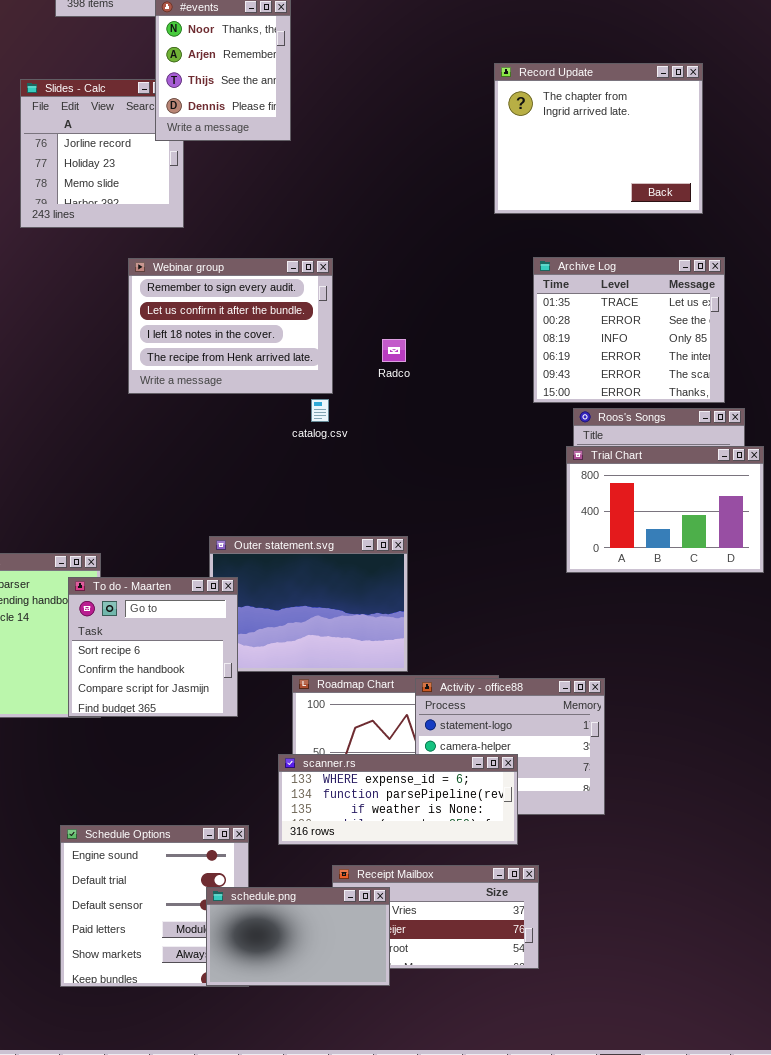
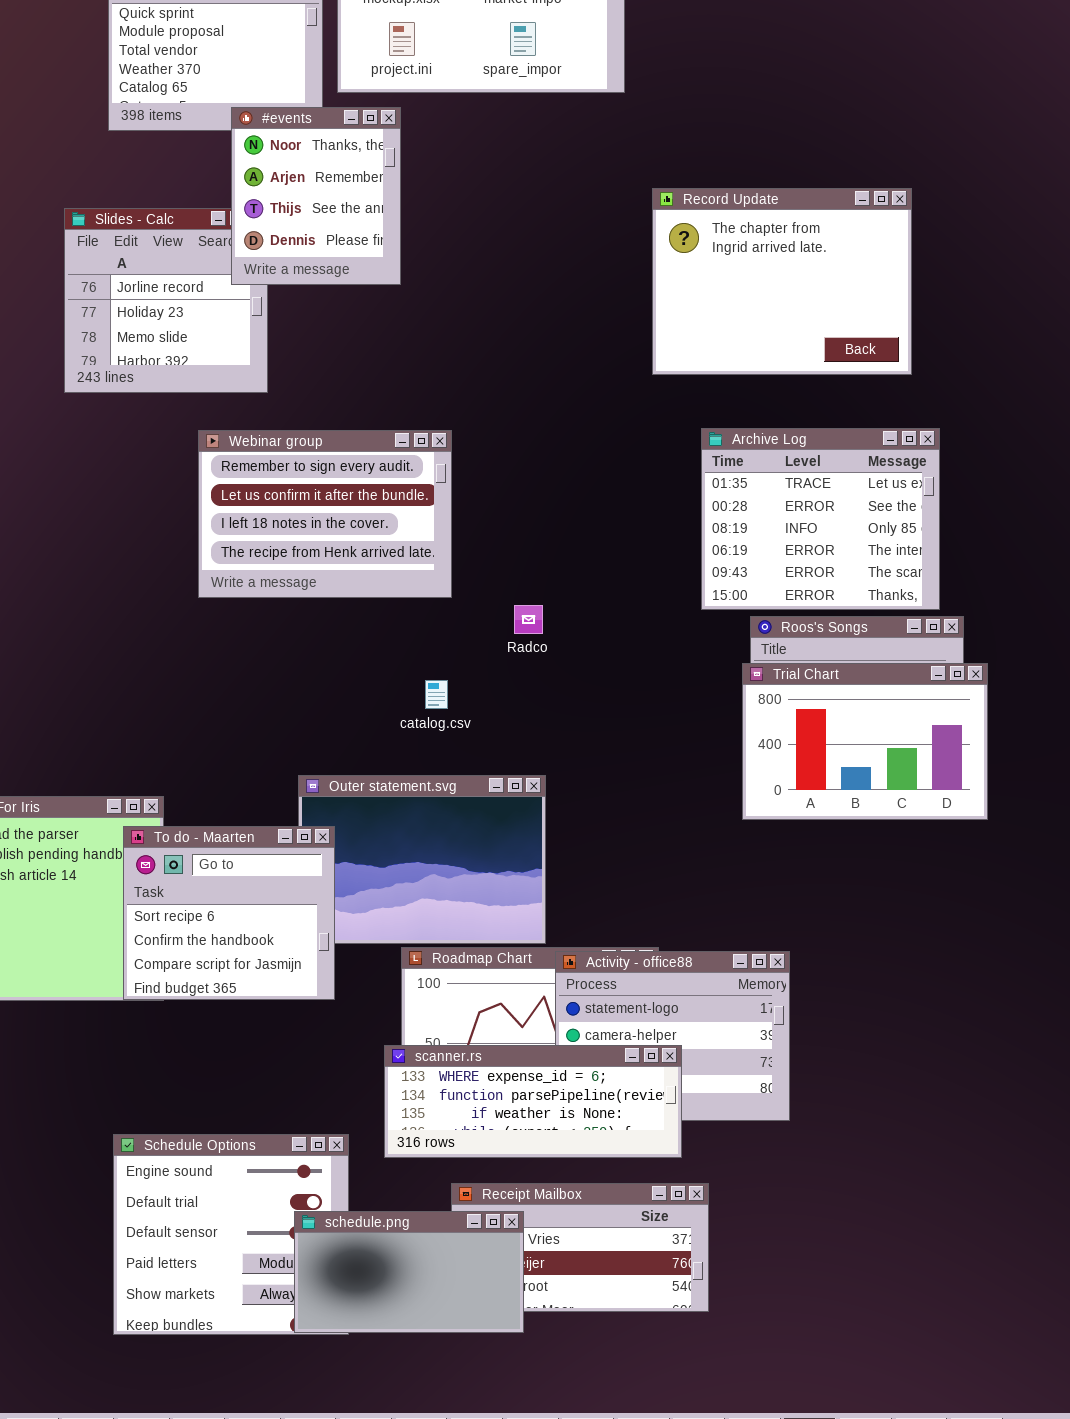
Radco: [382,339,406,362] -> [514,605,543,634], moved
catalog.csv: [311,399,329,422] -> [425,680,448,709], moved

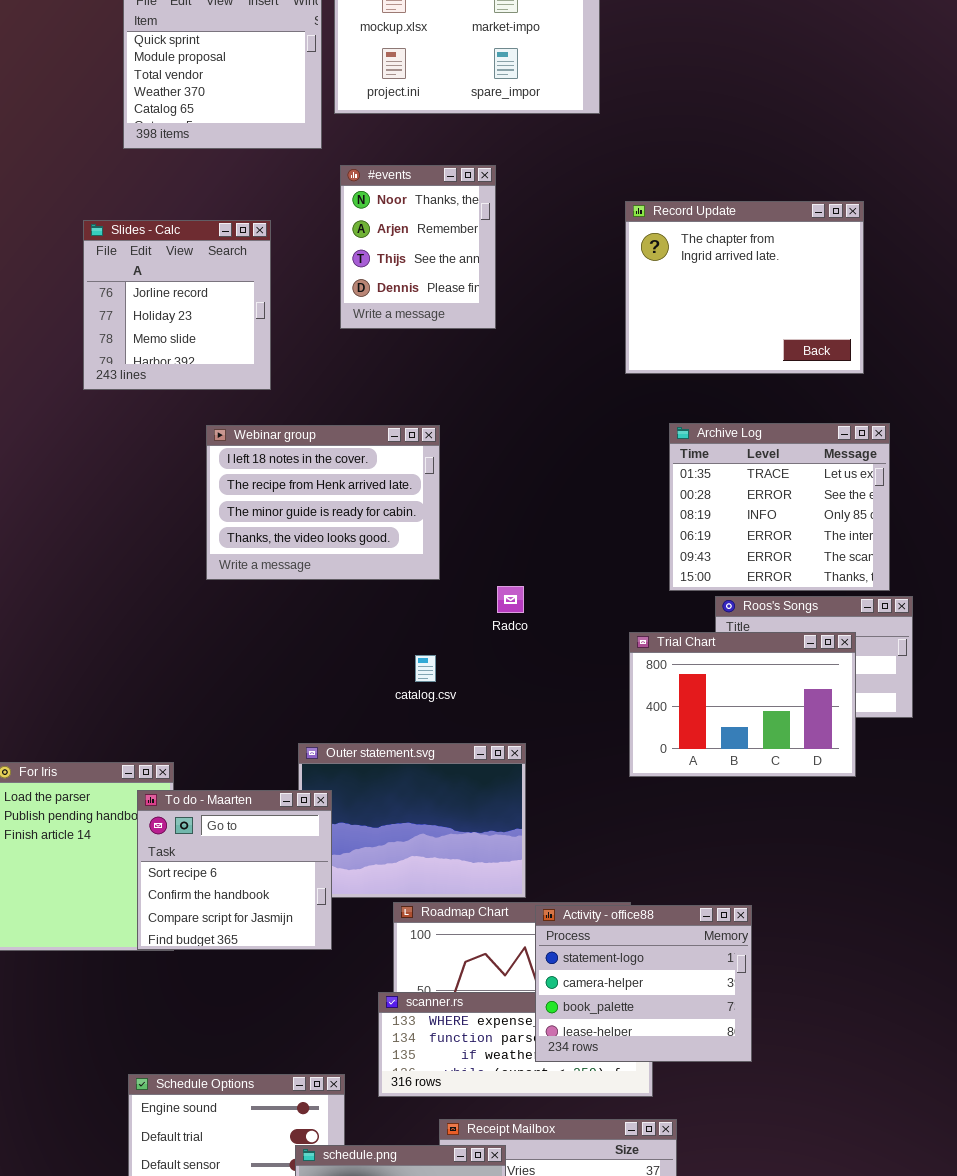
#events: [231,107,401,285] -> [340,165,496,329], moved
Webinar group: [198,430,452,598] -> [206,425,440,580], scrolled down 2 rows
Trial Chart: [742,663,988,820] -> [629,632,856,777], moved
Activity - office88: [555,951,790,1121] -> [535,905,752,1062], raised

